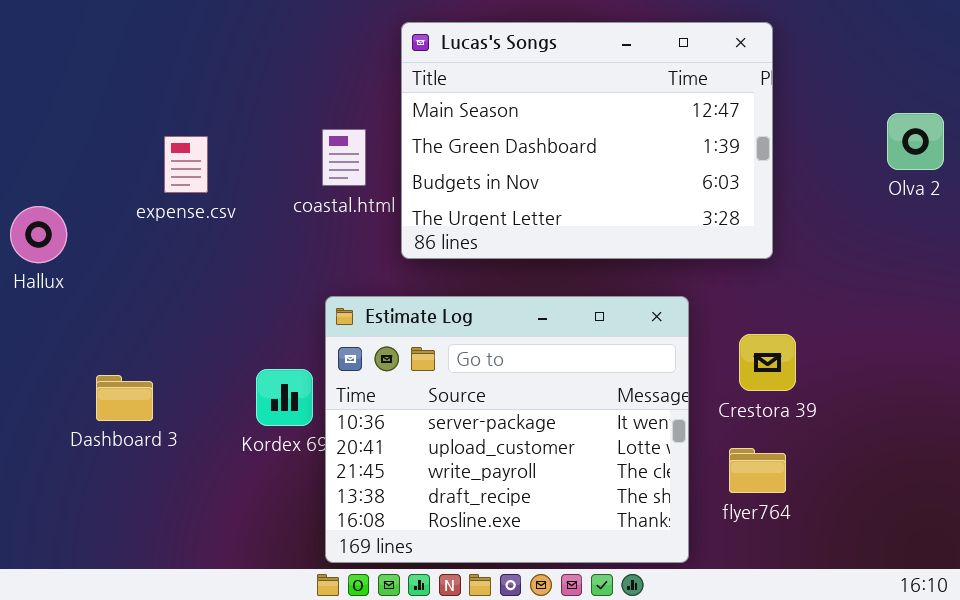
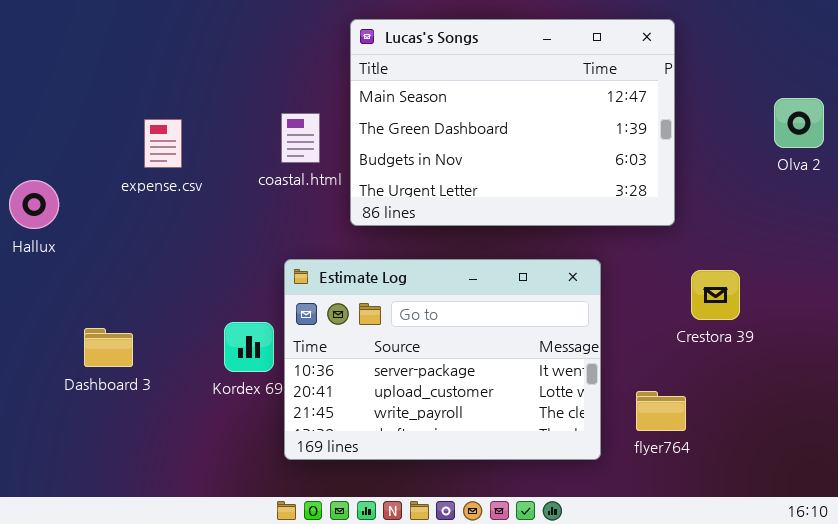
Estimate Log: [325,296,689,563] -> [284,259,601,460], resized
Crestora 39: [739,334,796,391] -> [691,270,740,320], moved

